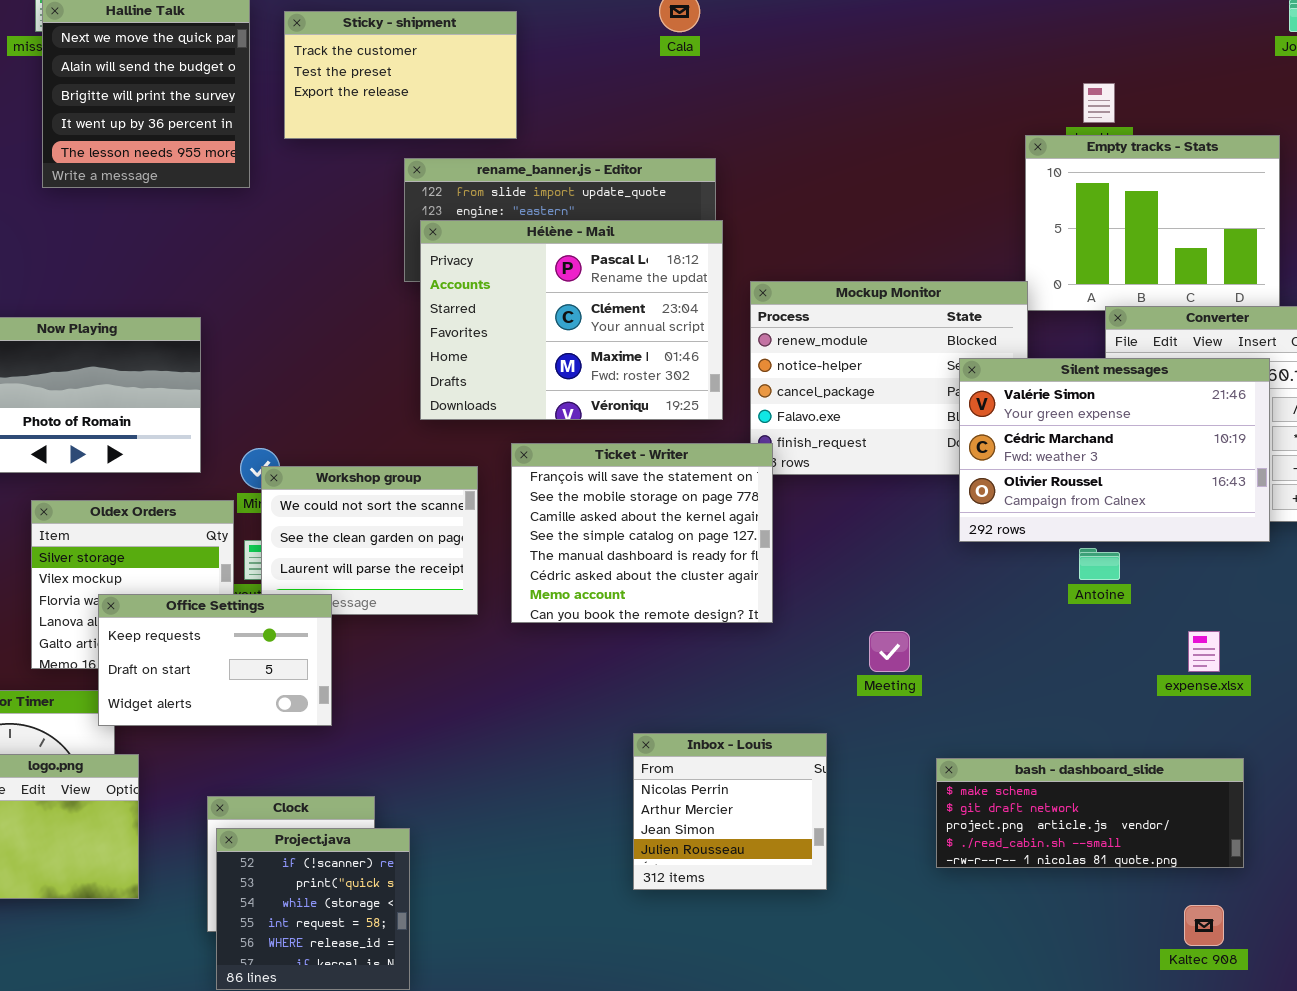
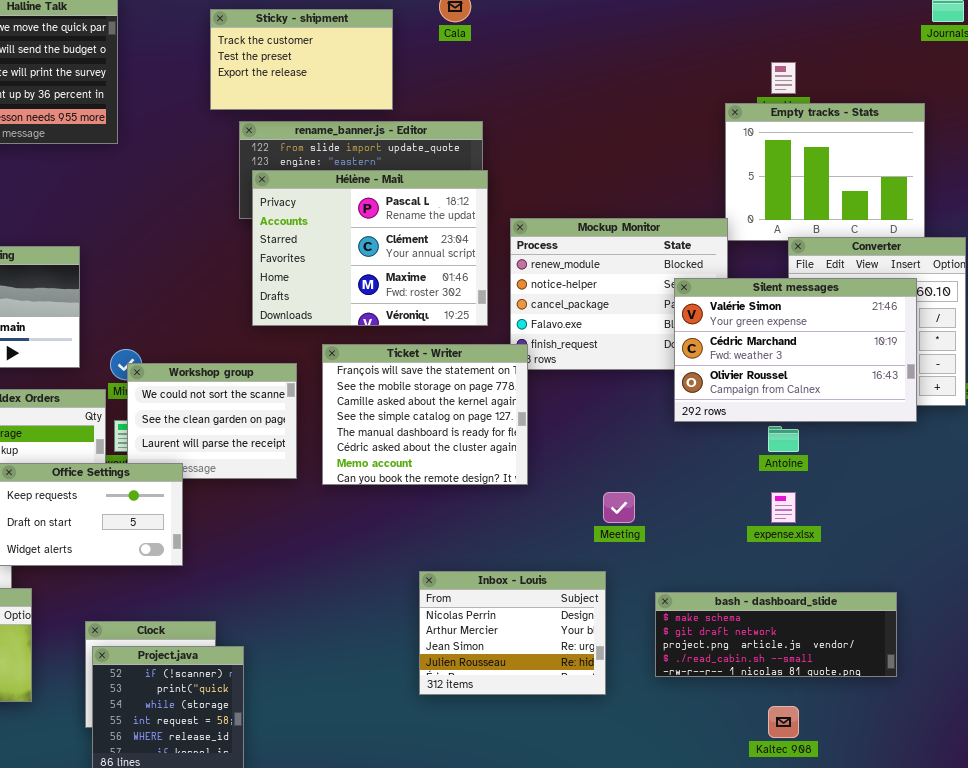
Sticky - shipment: [284,11,517,139] -> [210,9,393,110], moved
expense.xlsx: [1188,631,1220,672] -> [771,492,796,523], moved
Inbox - Louis: [633,733,827,890] -> [419,571,606,695], resized
Kaltec 908: [1184,905,1224,946] -> [768,706,799,738], moved

